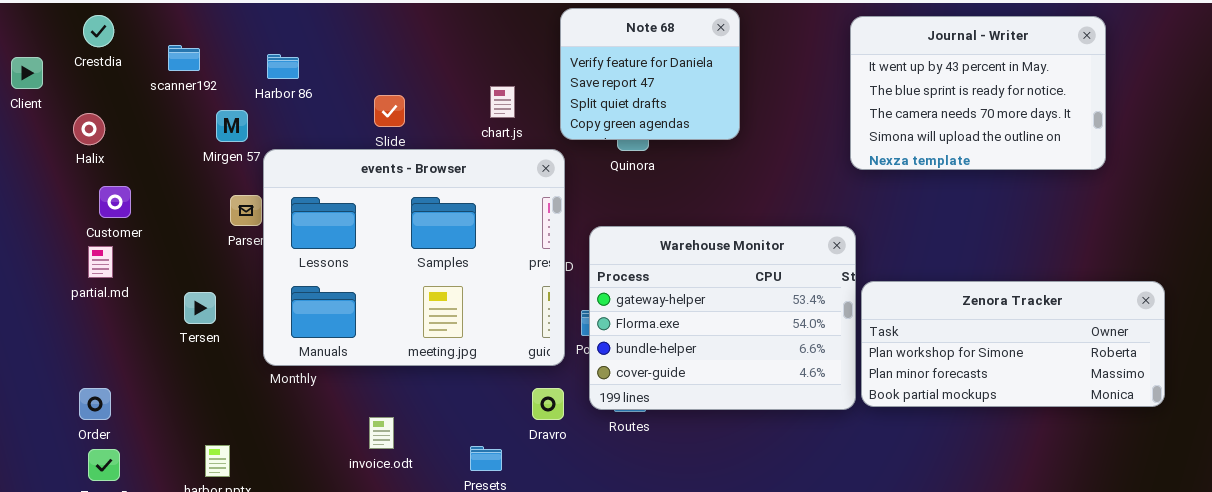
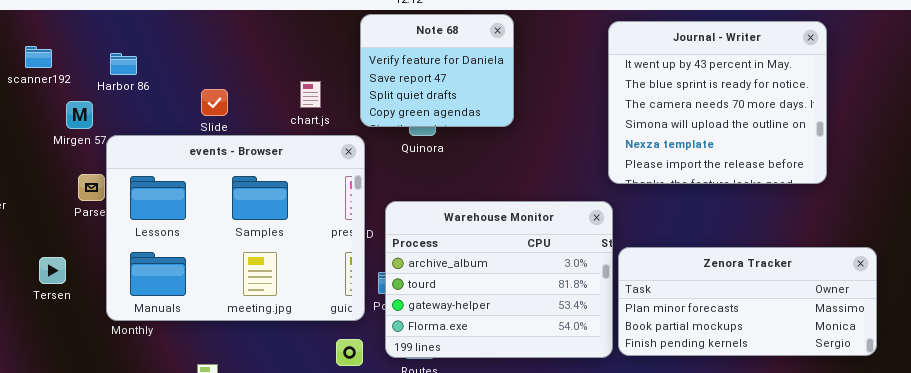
Journal - Writer: [850,16,1106,170] -> [608,21,827,184], resized
Warehouse Monitor: [589,226,856,410] -> [385,201,613,358], scrolled up 2 rows
Zenora Tracker: [861,281,1165,407] -> [618,247,877,356], scrolled down 1 row

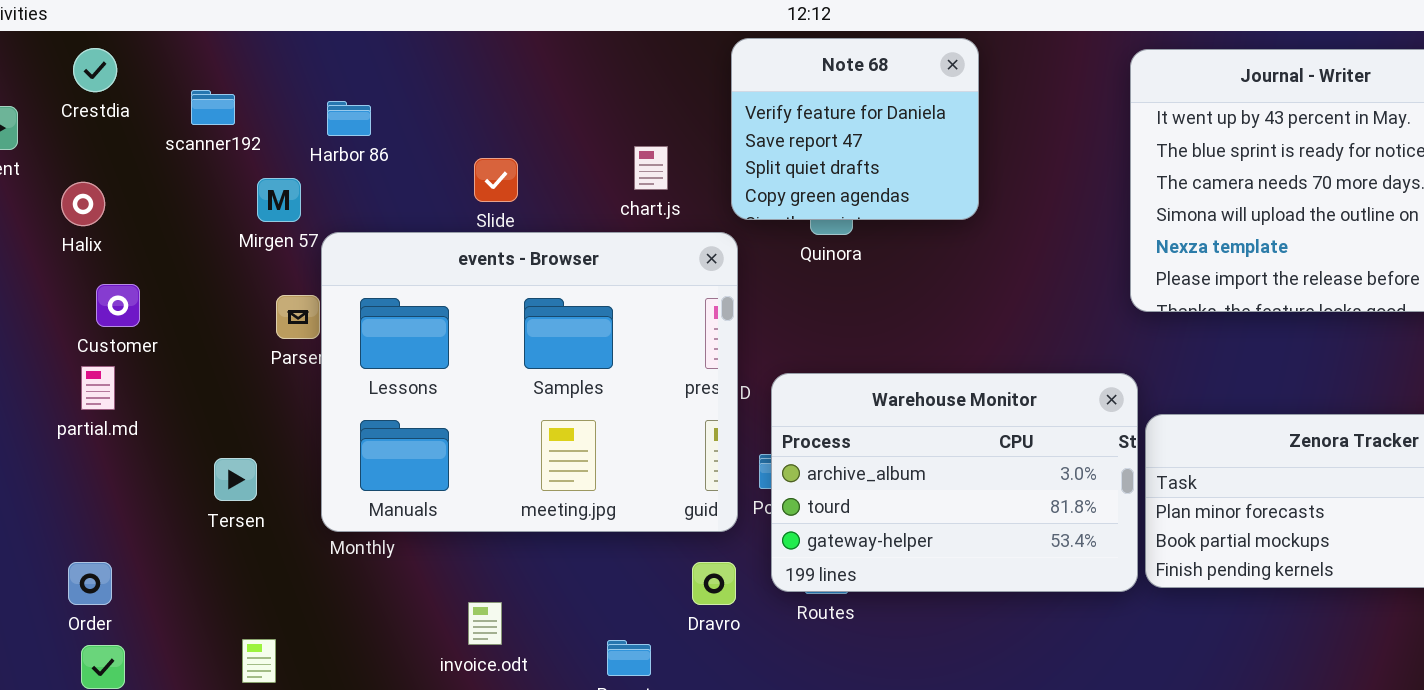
Warehouse Monitor: [385,201,613,358] -> [771,373,1138,592], resized
Tersen: [39,257,66,284] -> [214,458,257,501], moved

